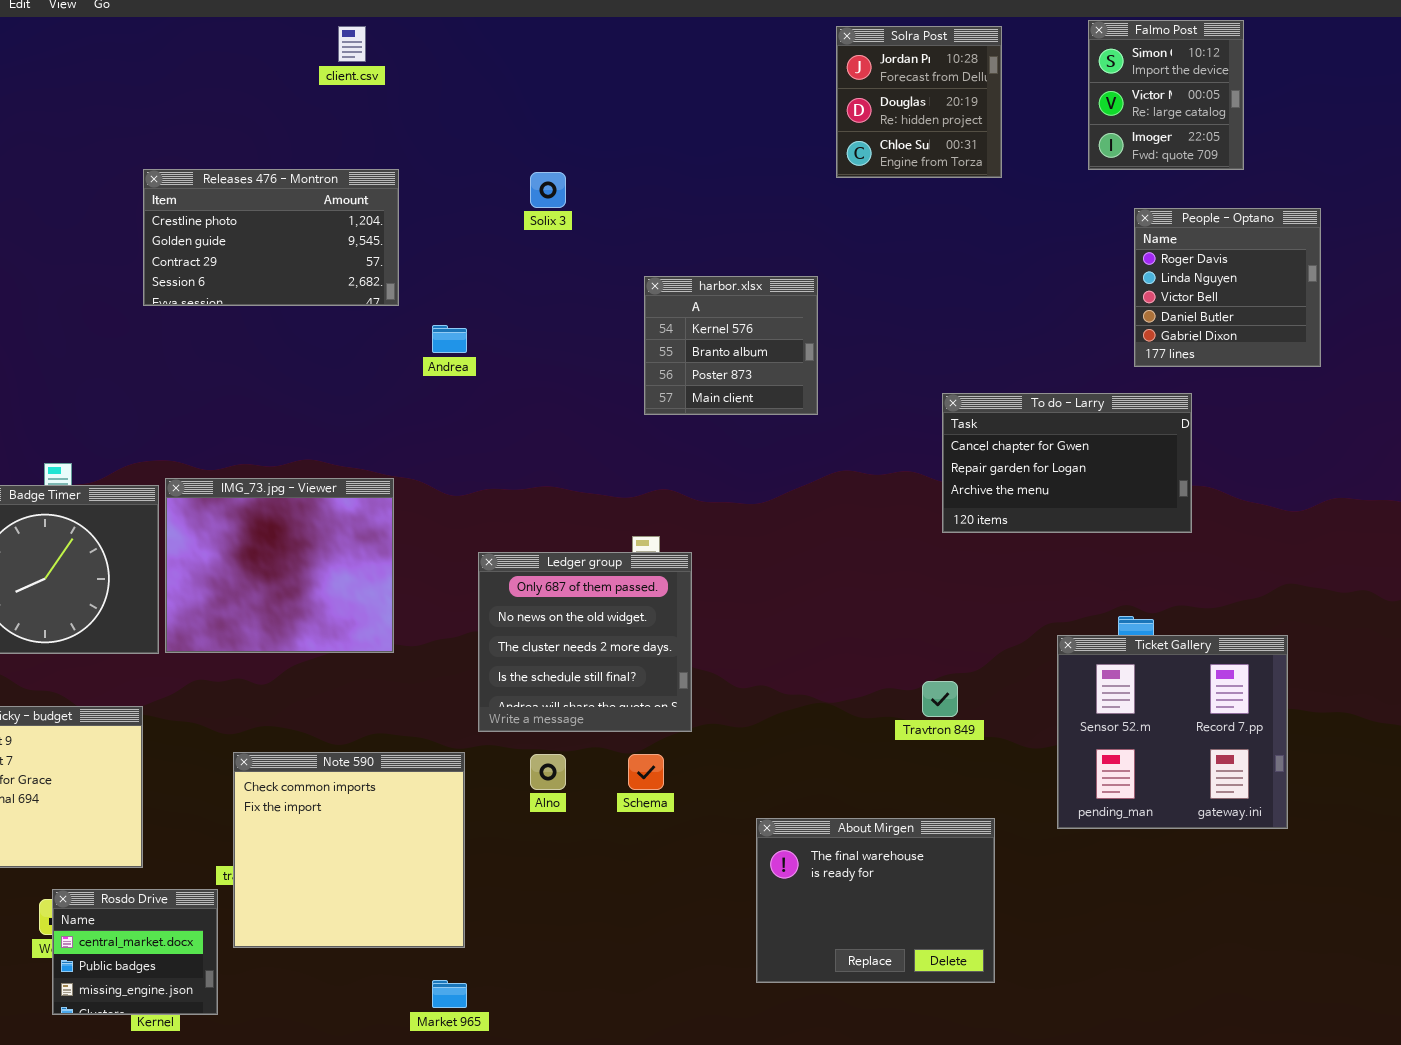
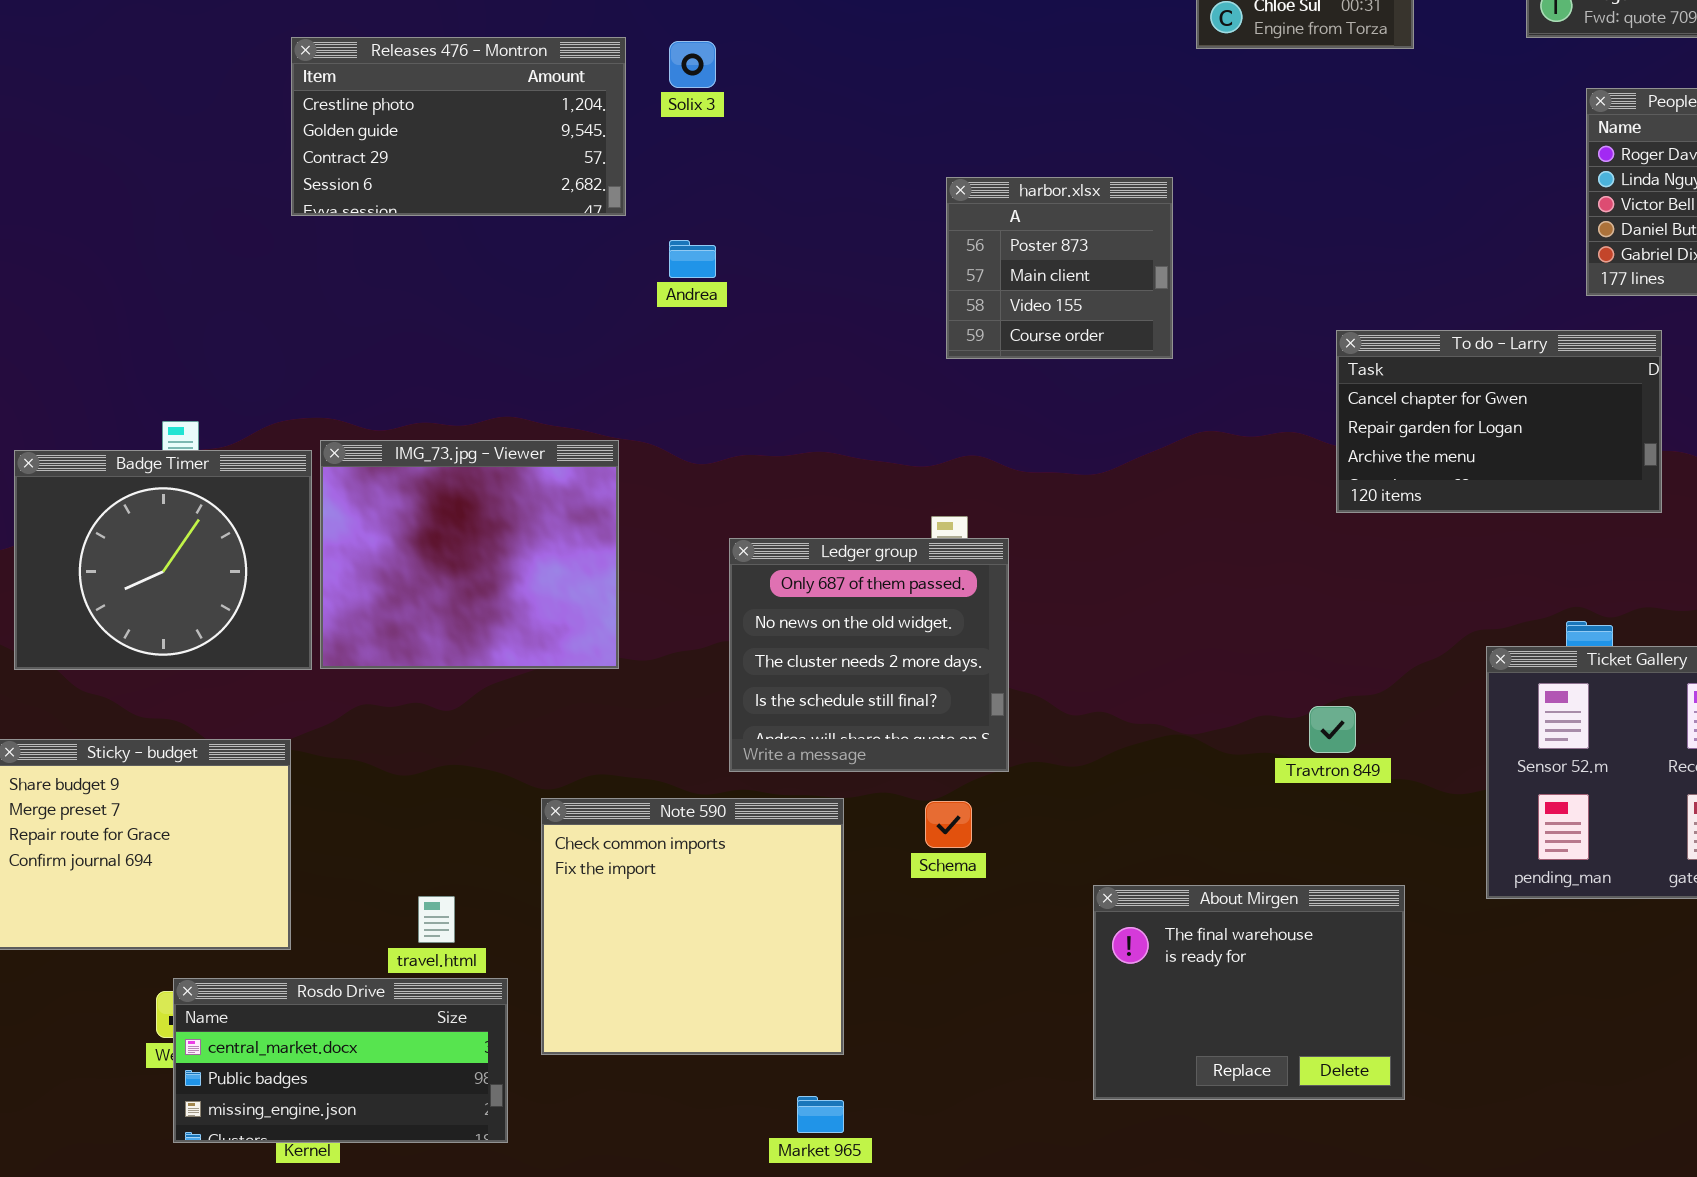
Solix 3: [530,172,566,208] -> [669,41,716,88], moved
harbor.xlsx: [644,276,818,415] -> [946,177,1173,359], scrolled down 2 rows
Note 590: [233,752,465,948] -> [541,798,844,1055], moved
Rosdo Drive: [52,889,218,1015] -> [173,978,508,1143], resized
Market 965: [432,980,467,1008] -> [797,1096,844,1133], moved

